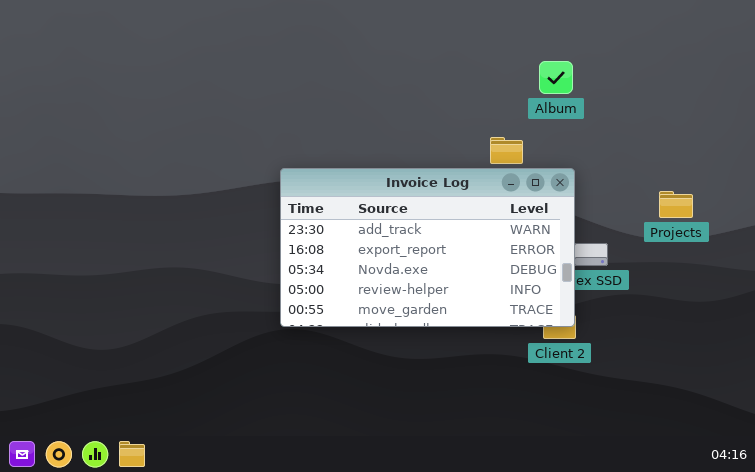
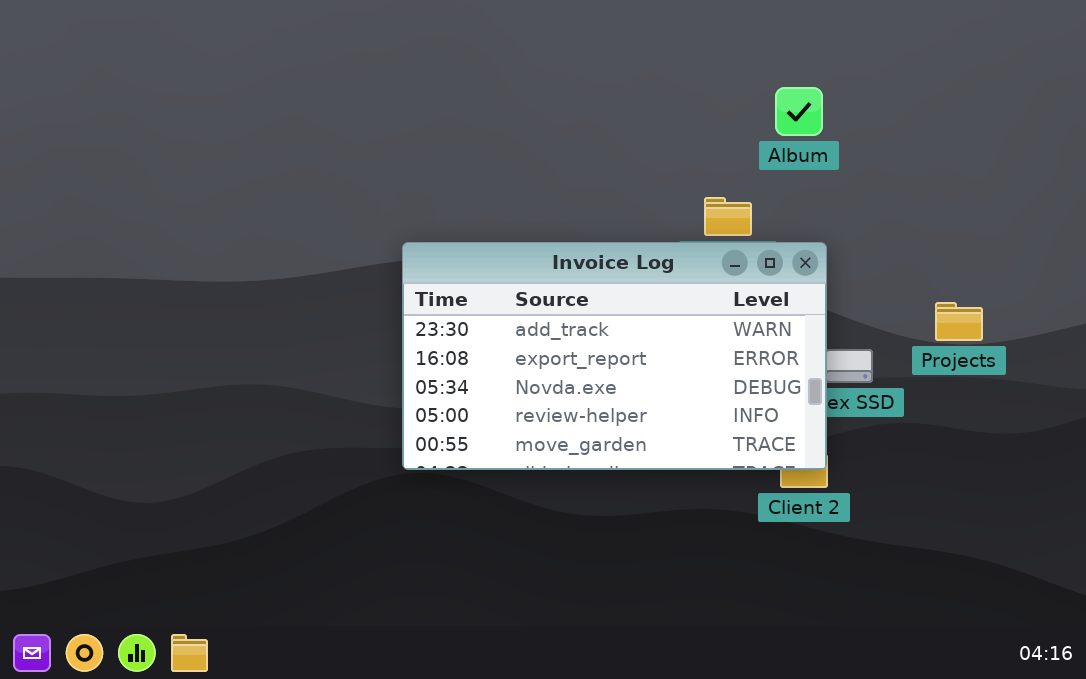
Projects: [659,191,693,218] -> [935,302,983,341], moved

